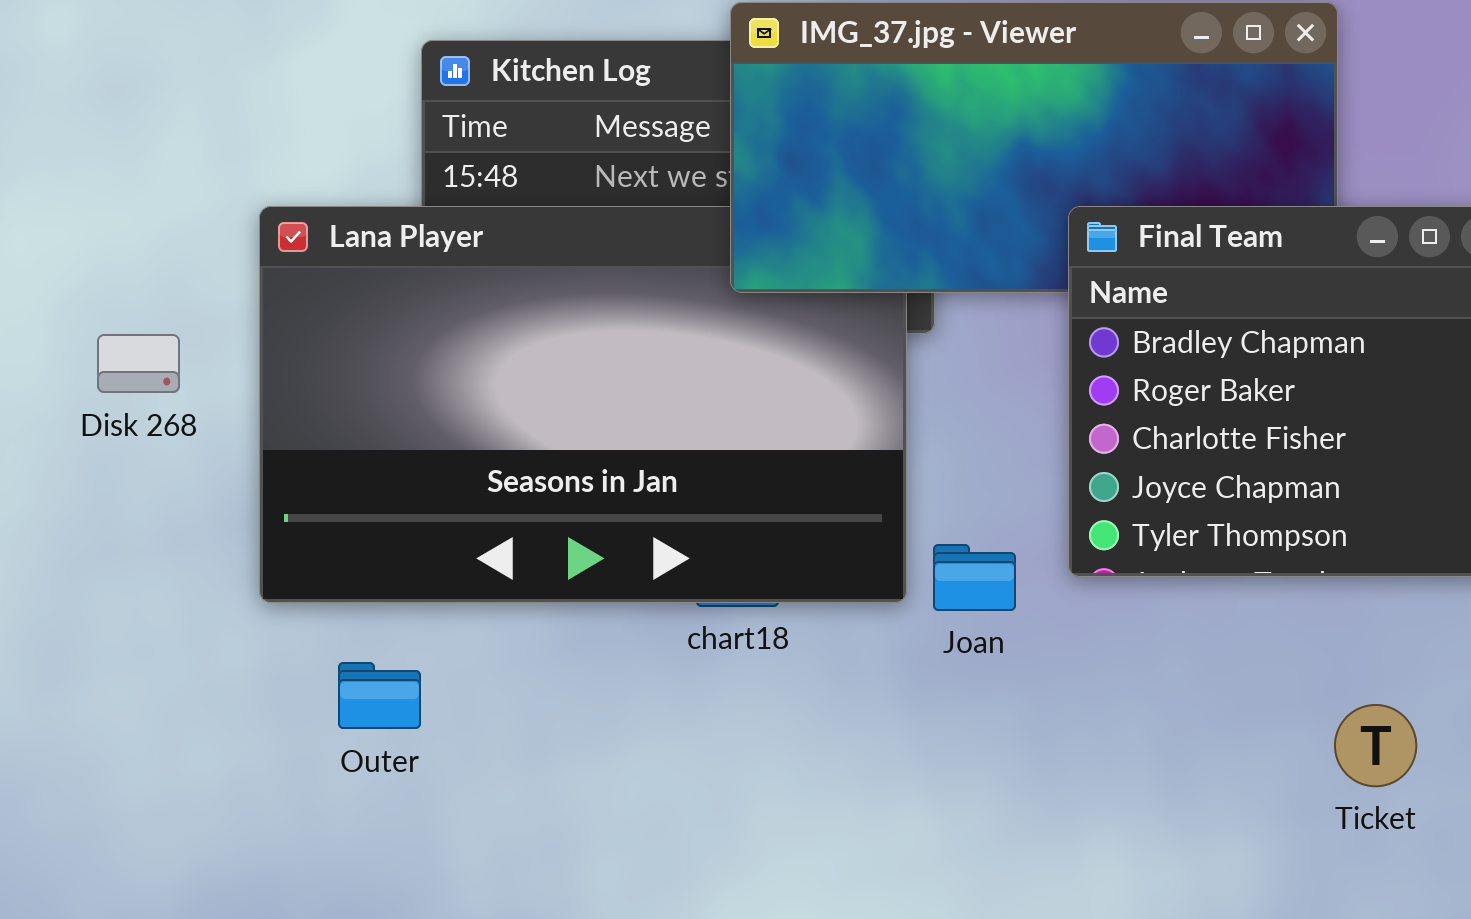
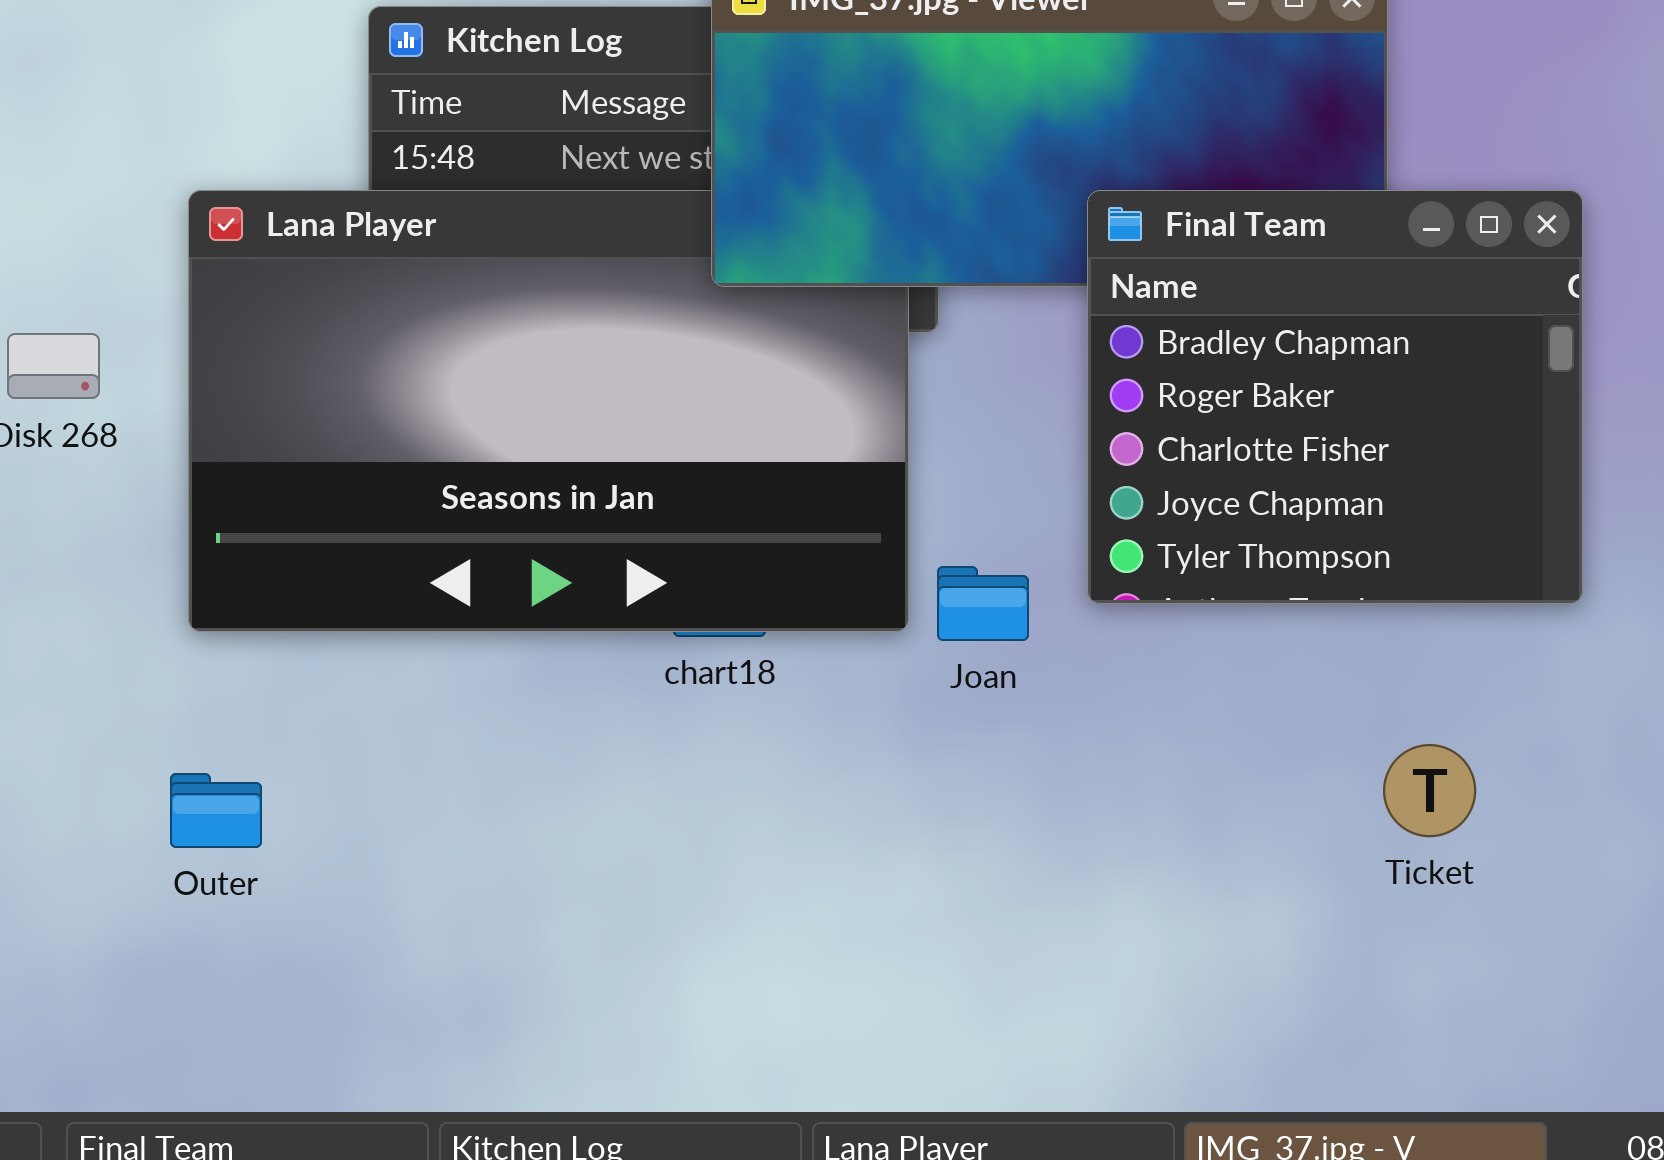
Outer: [338,662,421,729] -> [170,773,262,848], moved

